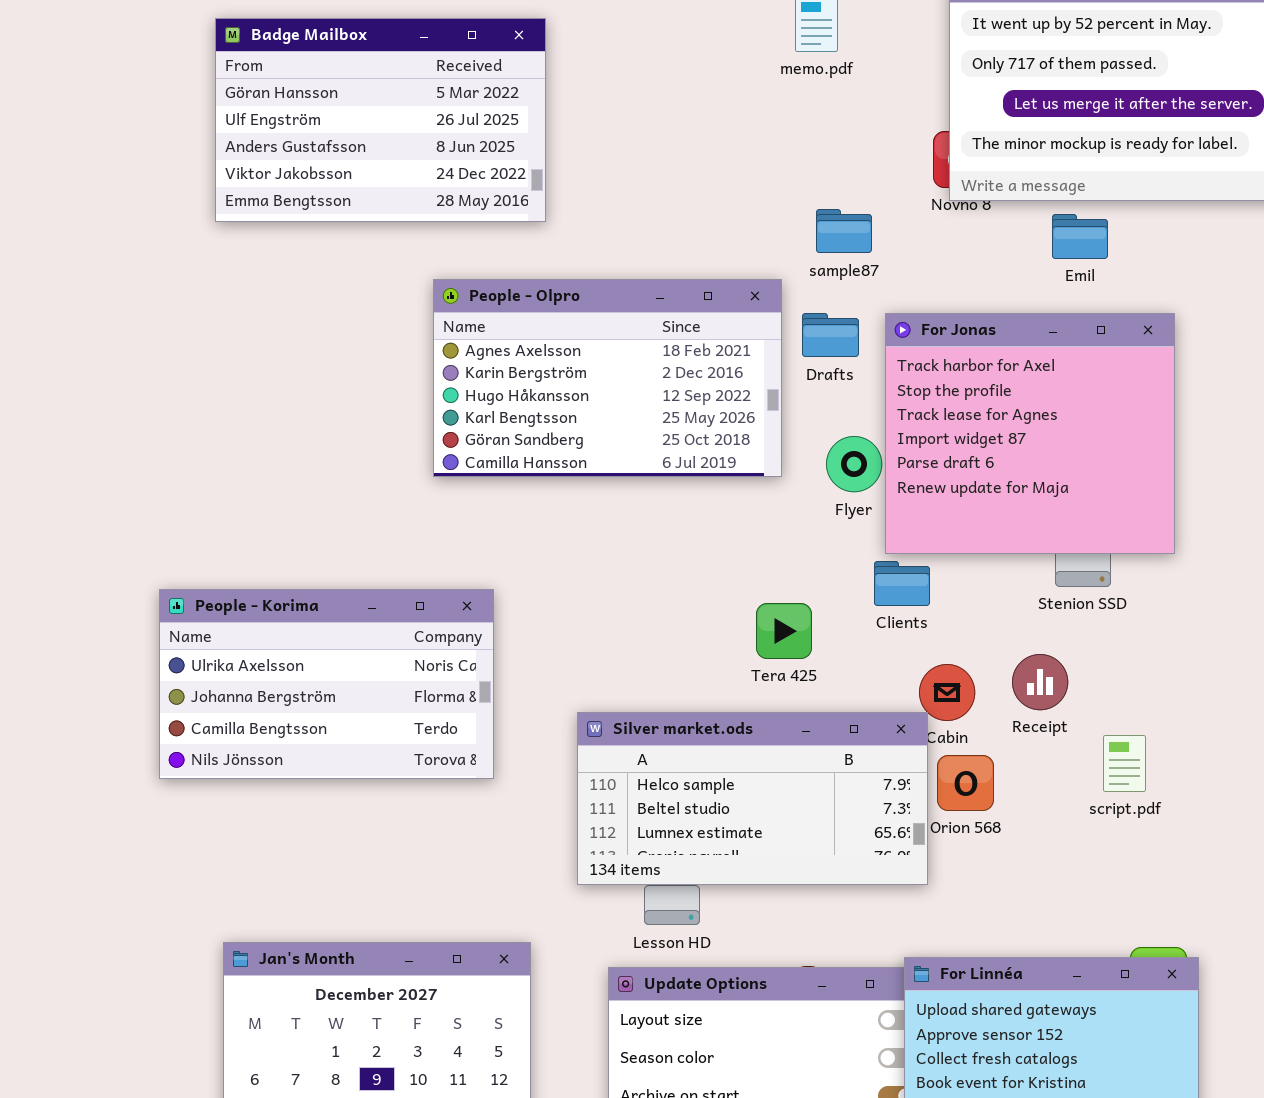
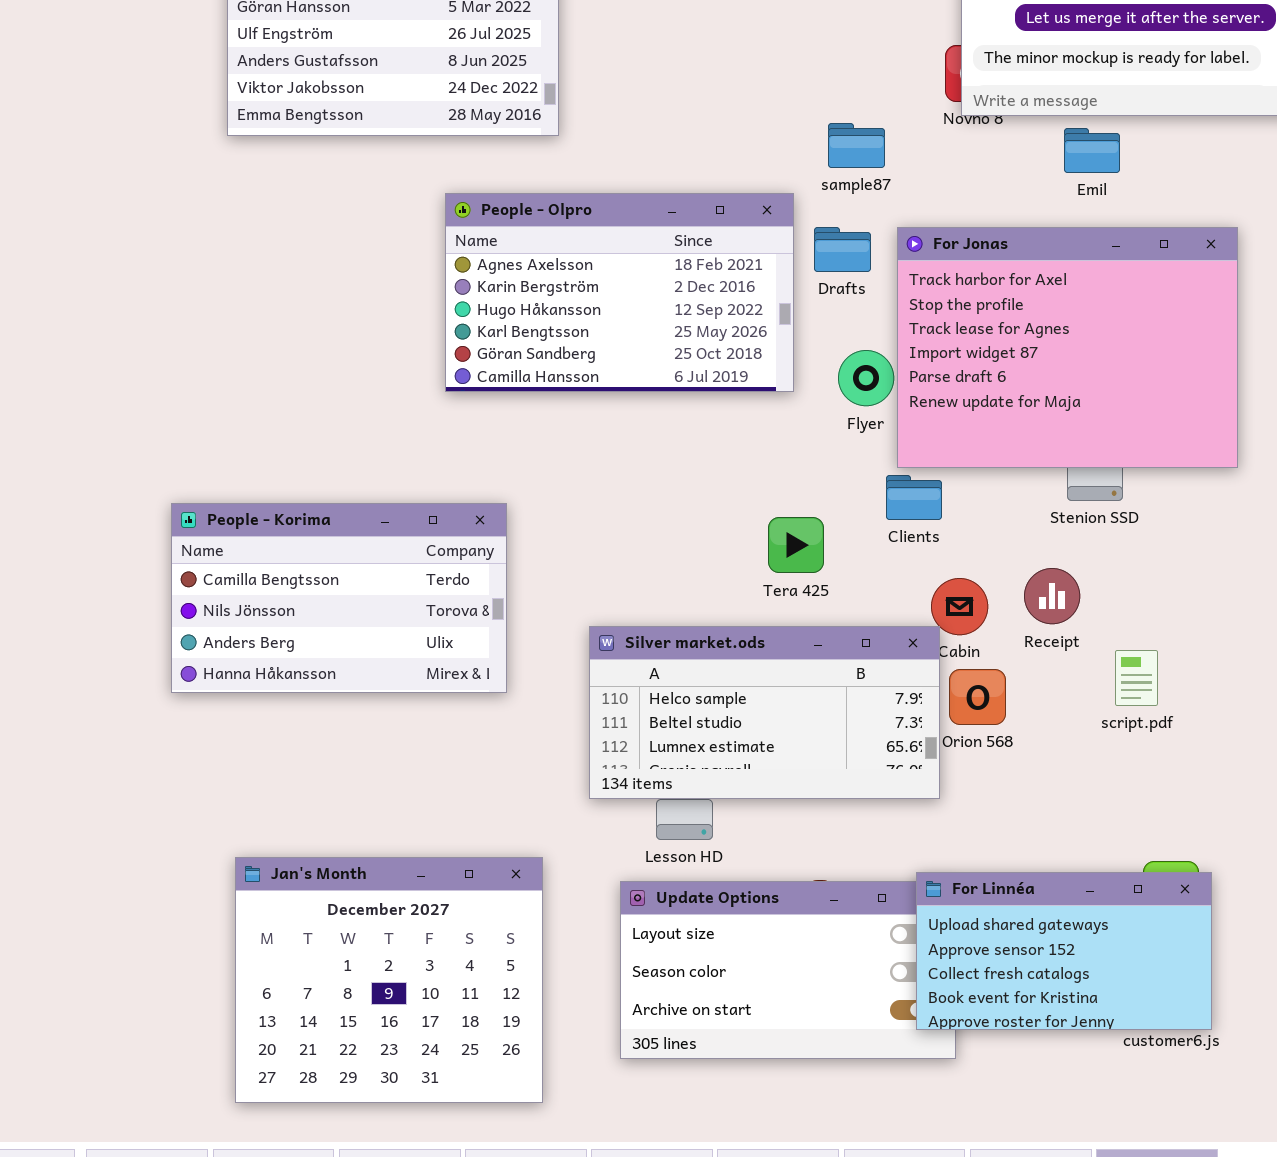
For Jonas: [885,313,1175,554] -> [897,227,1238,468], resized
People - Korima: [159,589,494,779] -> [171,503,507,693], scrolled down 2 rows

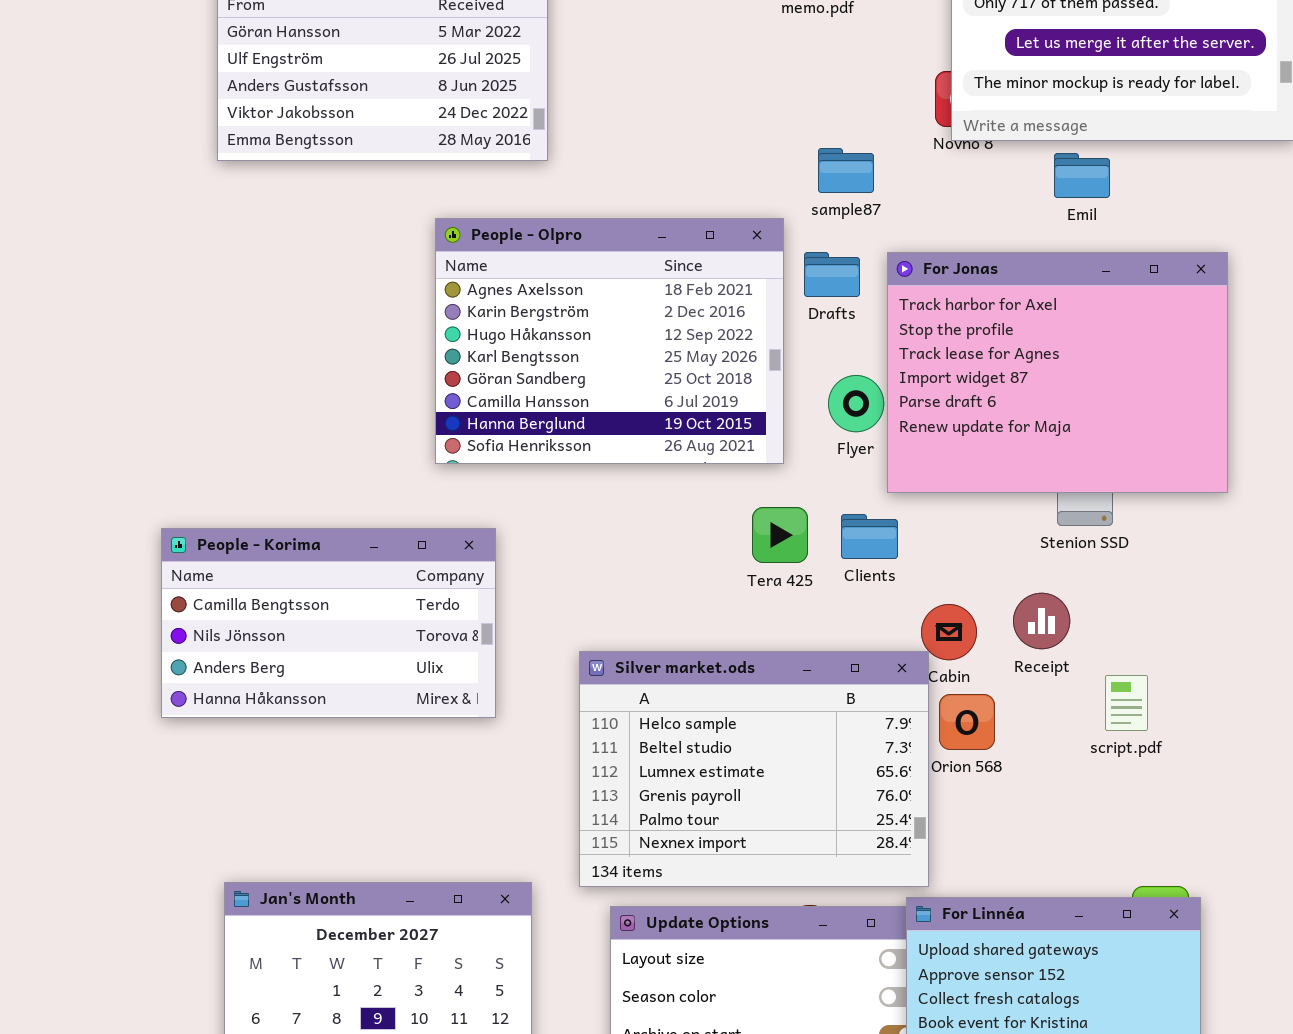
People - Olpro: [445,193,794,392] -> [435,218,784,464], resized
Clients: [886,475,942,520] -> [841,514,898,559], moved
Tera 425: [768,517,824,573] -> [752,507,808,563], moved
Silver market.ods: [589,626,940,799] -> [579,651,929,887], resized

